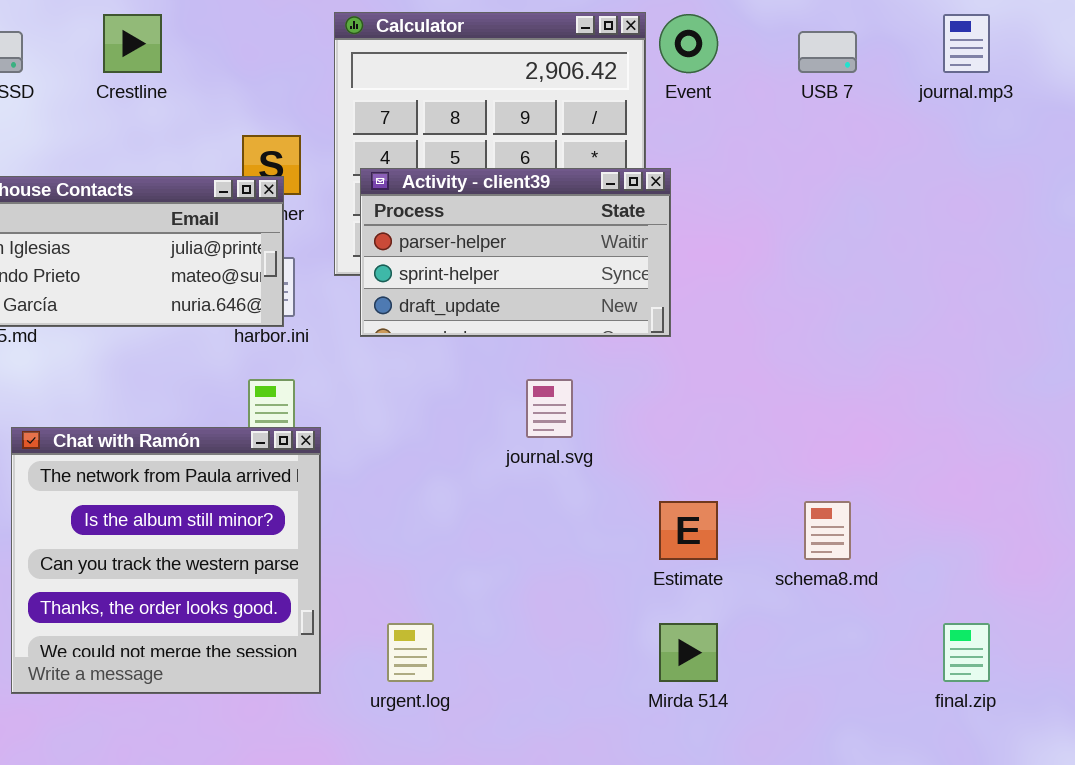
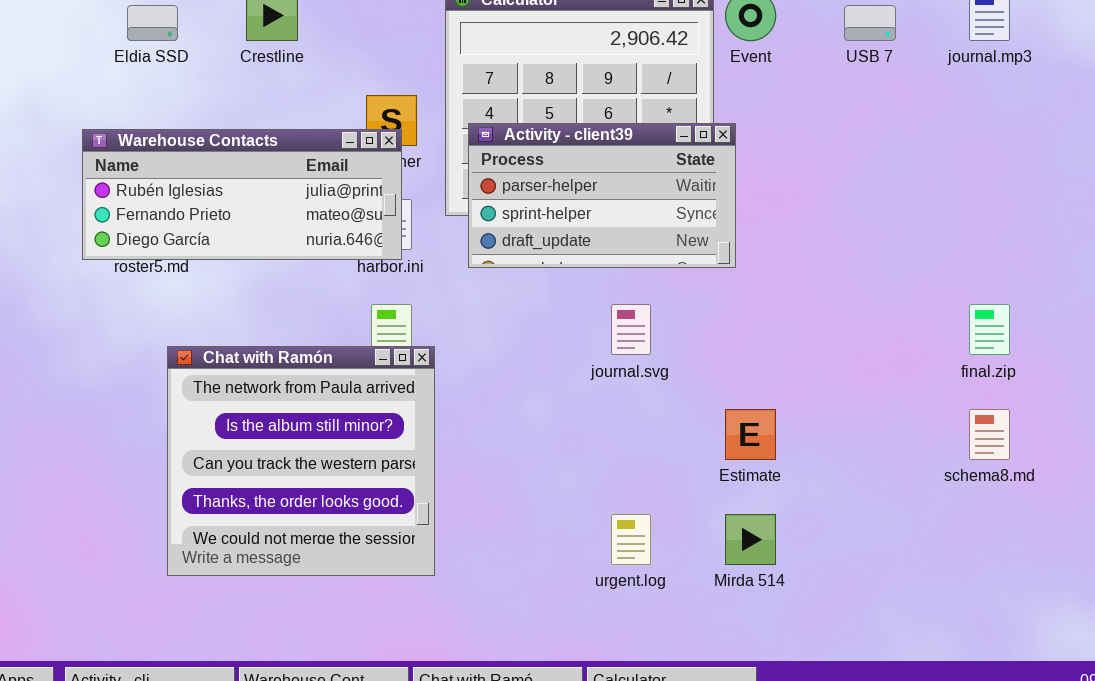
schema8.md: [804,501,851,560] -> [969,409,1010,460], moved
urgent.log: [387,623,434,682] -> [611,514,651,565], moved
final.zip: [943,623,990,682] -> [969,304,1010,355], moved

